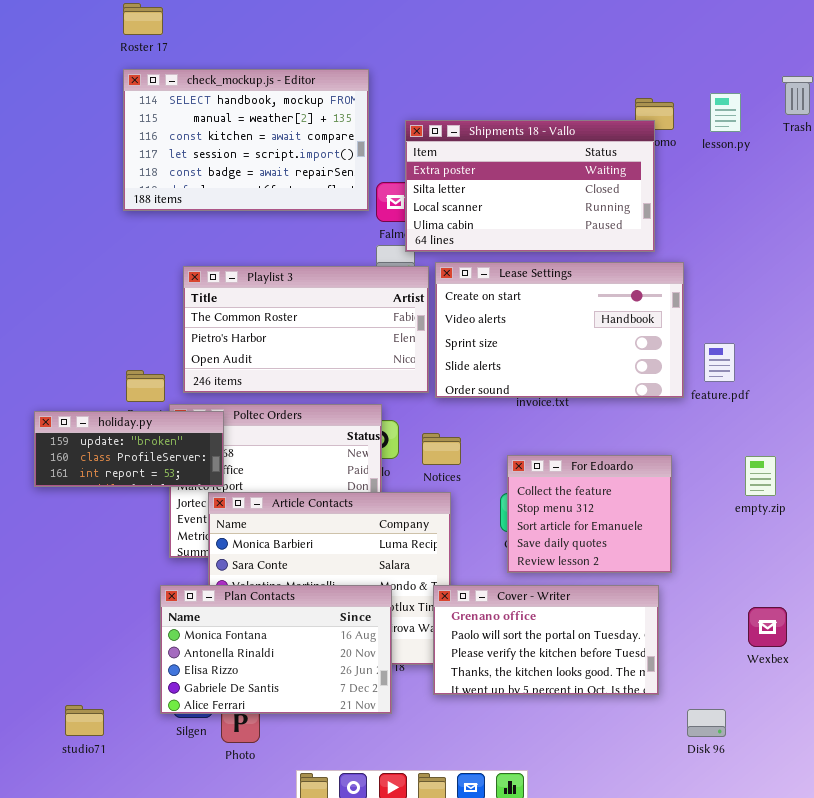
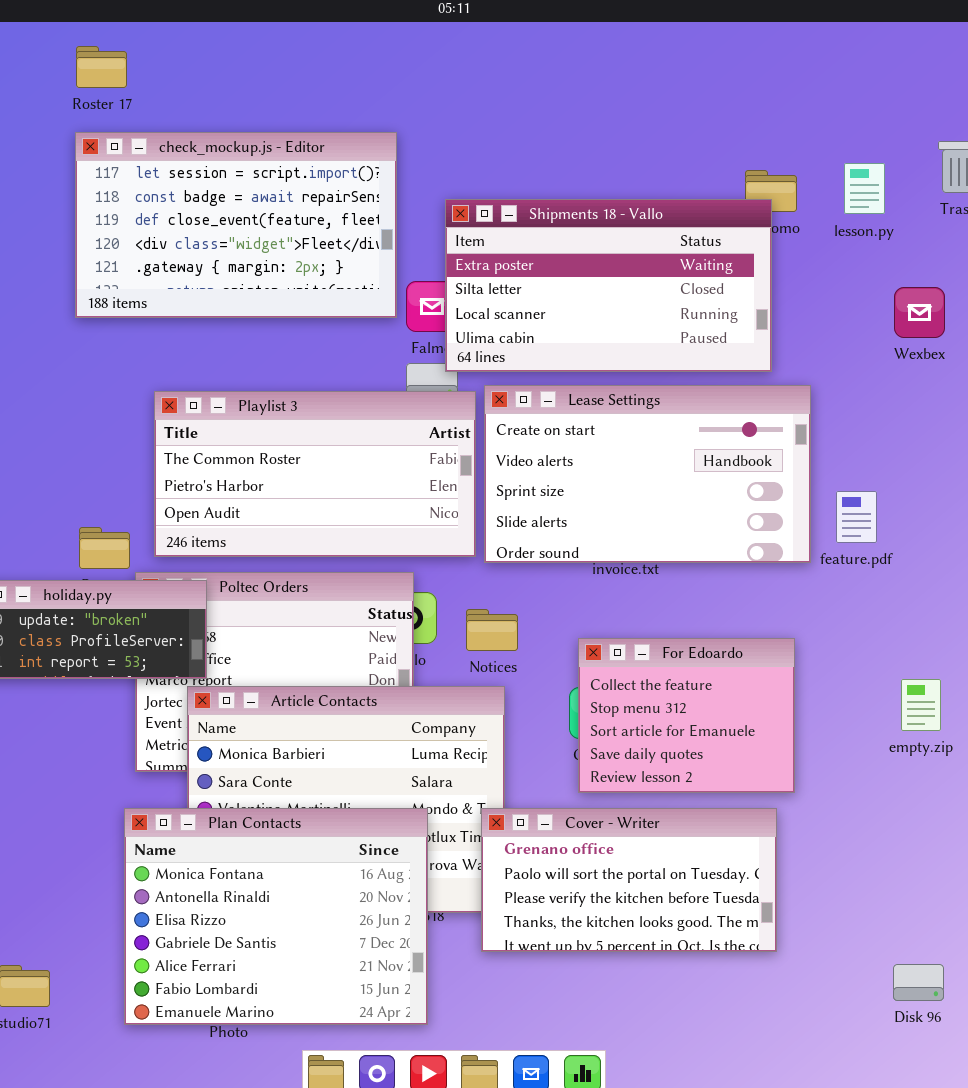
check_mockup.js - Editor: [123,69,369,211] -> [75,132,397,318], scrolled down 3 rows
empty.zip: [745,456,776,496] -> [901,679,941,731], moved
Plan Contacts: [160,585,392,714] -> [124,808,428,1025], resized
Wexbex: [748,607,787,647] -> [894,287,945,338], moved
Disk 96: [687,709,726,737] -> [893,964,944,1001], moved

